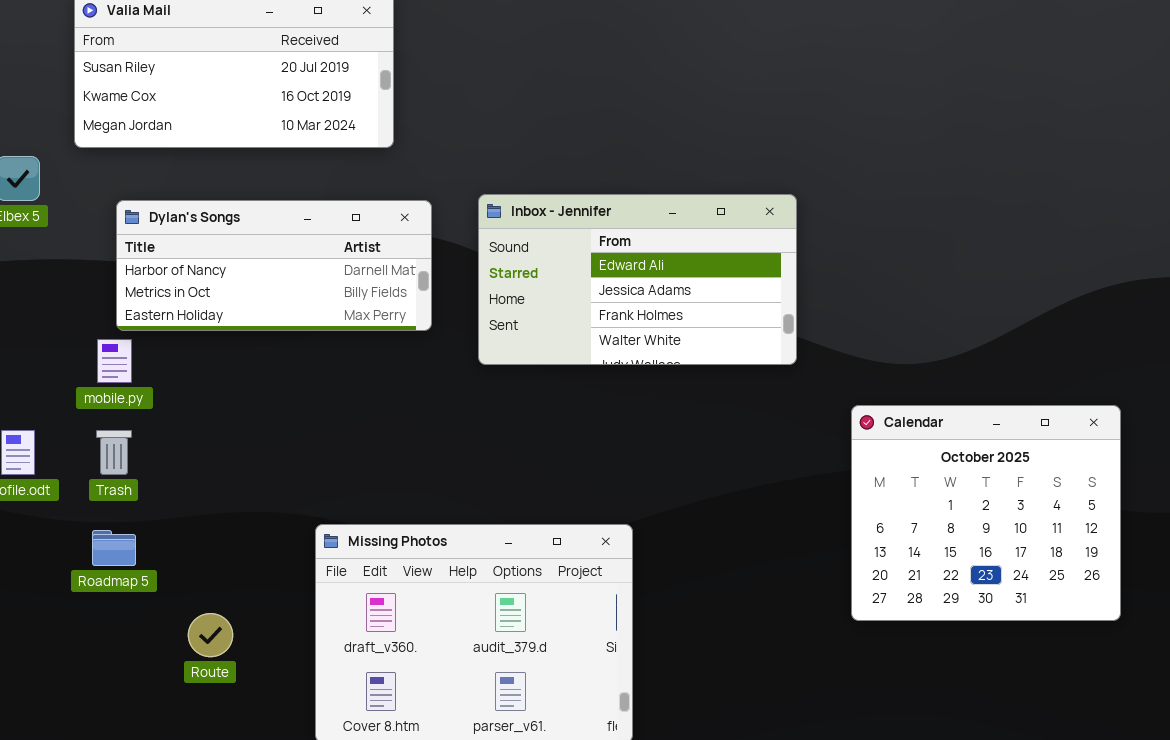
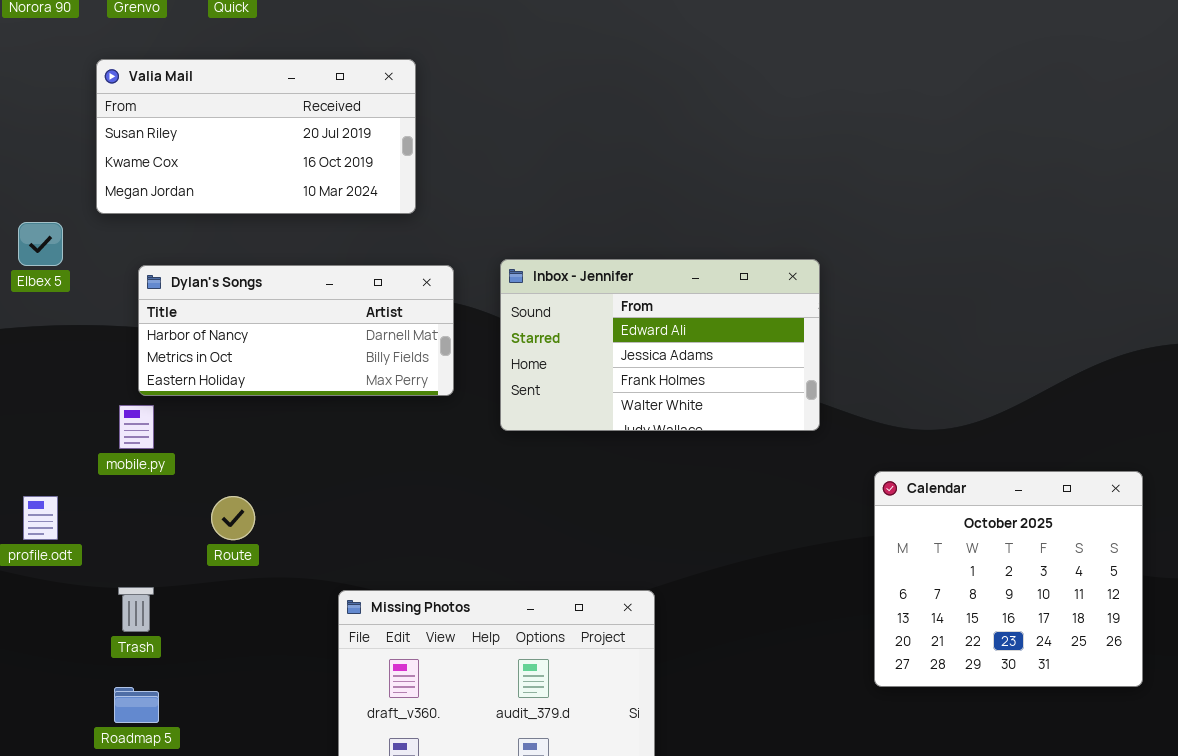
Trash: [96,430,132,475] -> [118,587,154,632], moved
Roadmap 5: [92,530,136,566] -> [114,687,159,723], moved
Route: [188,613,233,657] -> [211,496,255,540], moved

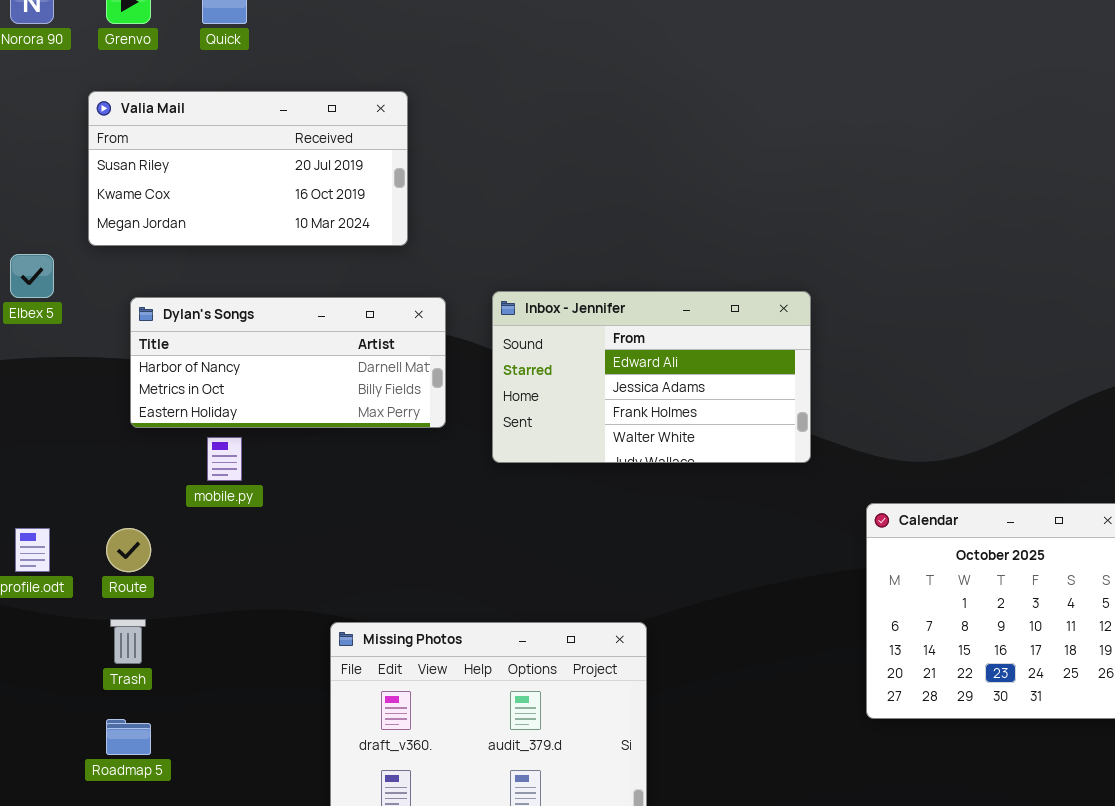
mobile.py: [119,405,154,449] -> [207,437,242,481], moved
Route: [211,496,255,540] -> [106,528,151,572], moved

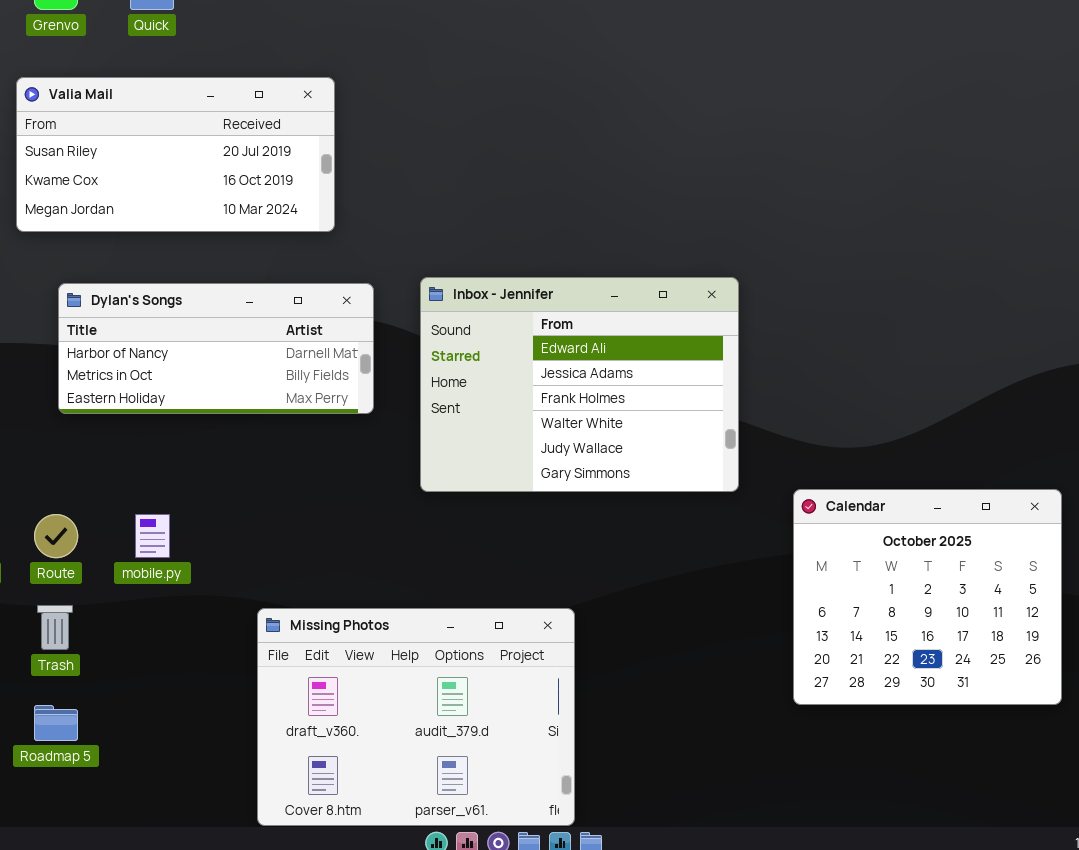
Inbox - Jennifer: [492,291,811,463] -> [420,277,739,492], resized
mobile.py: [207,437,242,481] -> [135,514,170,558], moved

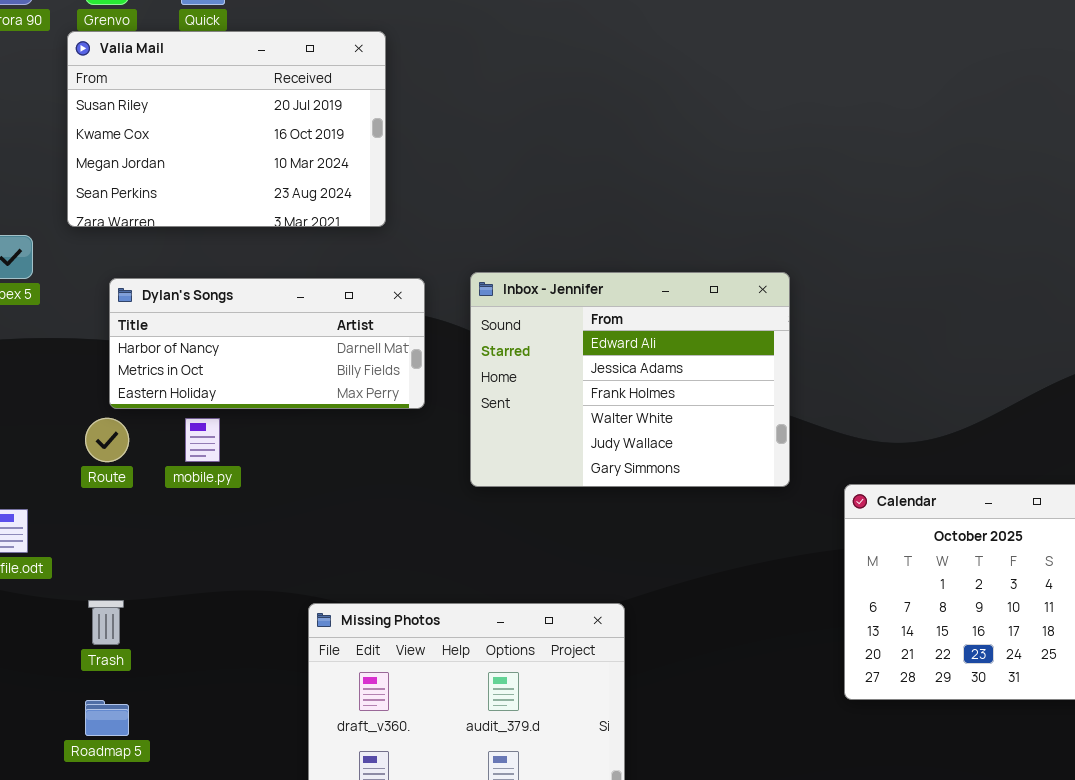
Valia Mail: [16,77,335,232] -> [67,31,386,227], resized
Route: [34,514,78,558] -> [85,418,129,462], moved
mobile.py: [135,514,170,558] -> [185,418,220,462], moved

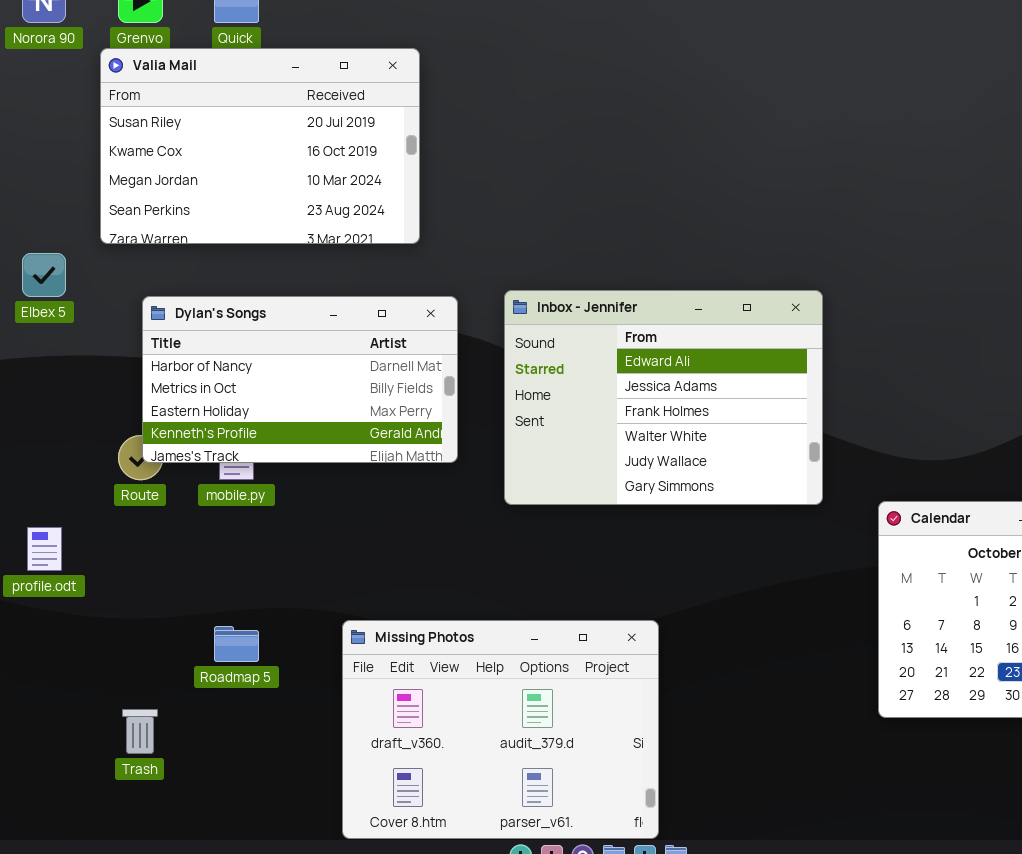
Dylan's Songs: [109,278,425,409] -> [142,296,458,463], resized
Trash: [88,600,124,645] -> [122,709,158,754], moved
Roadmap 5: [85,700,129,736] -> [214,626,259,662], moved

